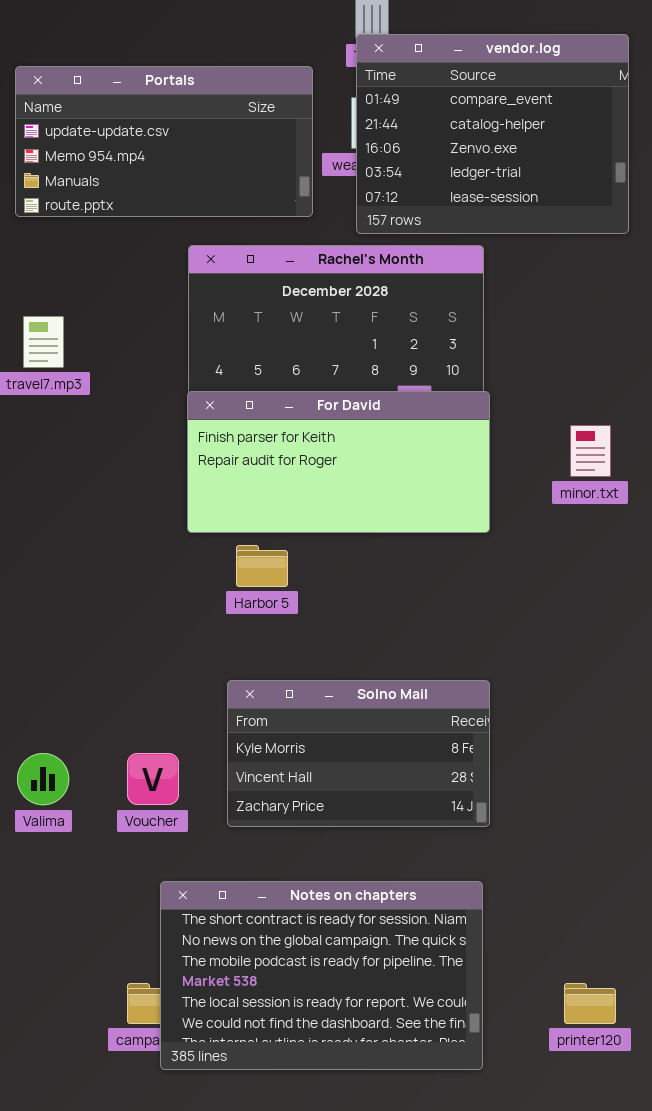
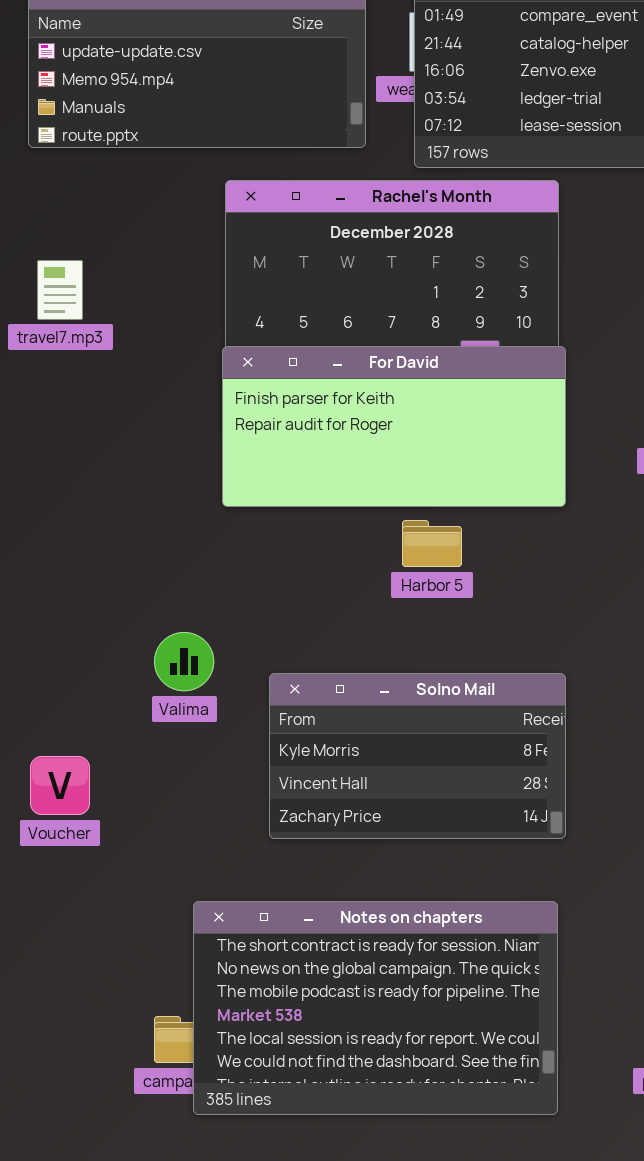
Harbor 5: [236,545,288,587] -> [402,520,462,567], moved
Valima: [17,753,69,805] -> [154,632,214,691], moved
Voucher: [127,753,179,805] -> [30,756,90,815], moved

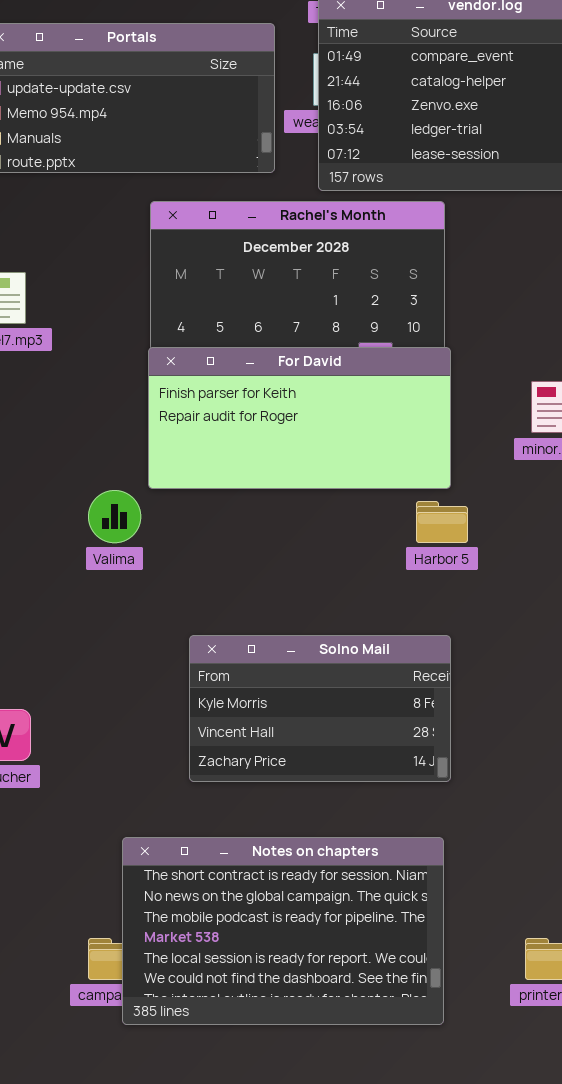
Harbor 5: [402,520,462,567] -> [416,501,468,543], moved
Valima: [154,632,214,691] -> [88,490,141,543], moved

